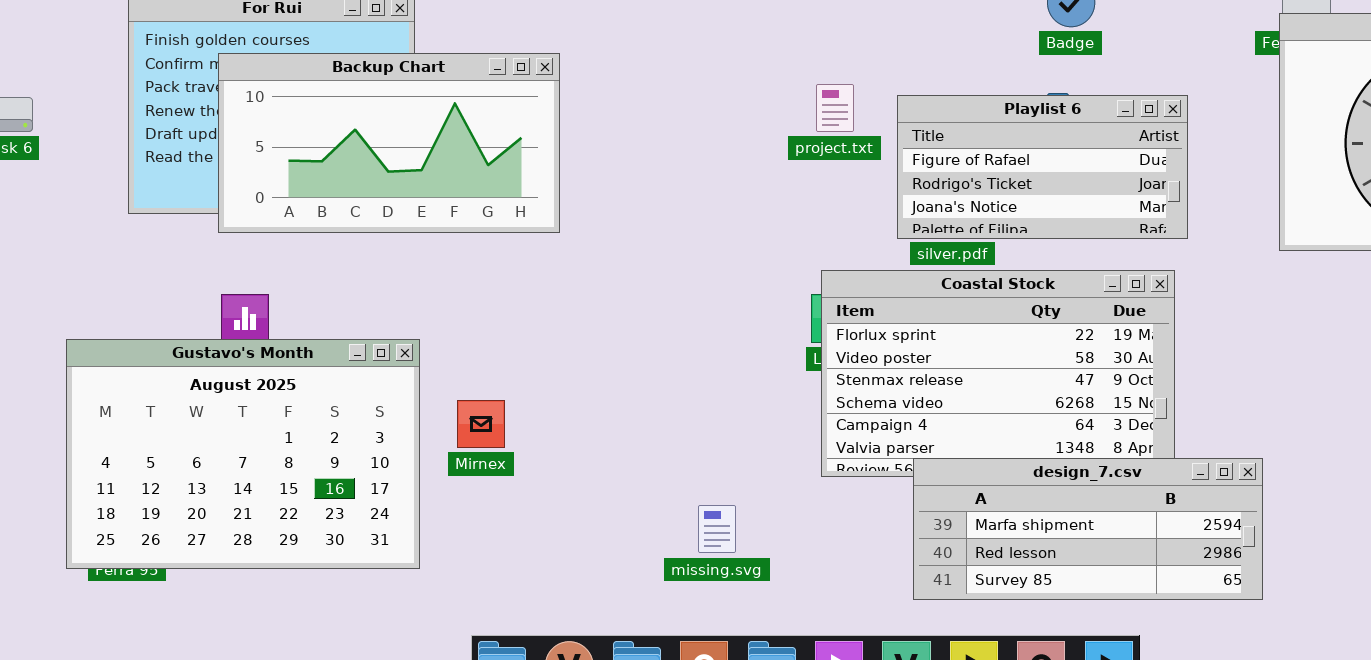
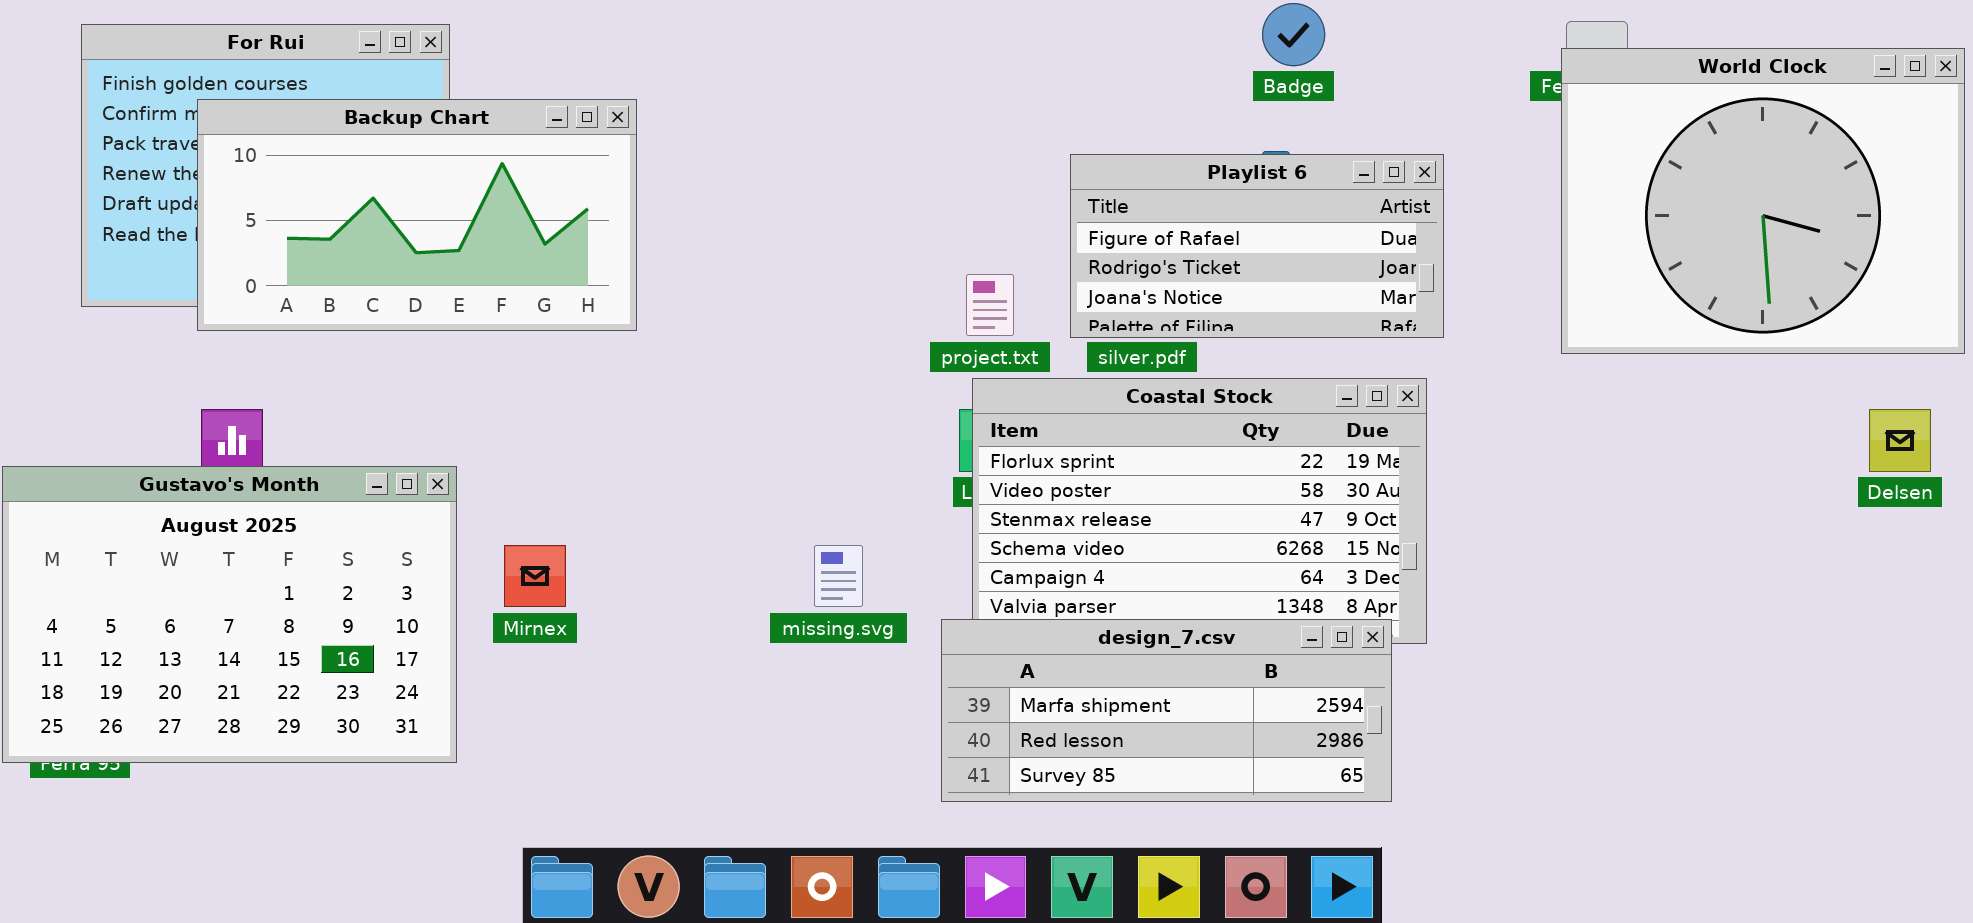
project.txt: [816,84,854,132] -> [966,274,1014,336], moved
design_7.csv: [913,458,1263,600] -> [941,619,1392,802], moved
missing.svg: [698,505,736,553] -> [814,545,863,607], moved

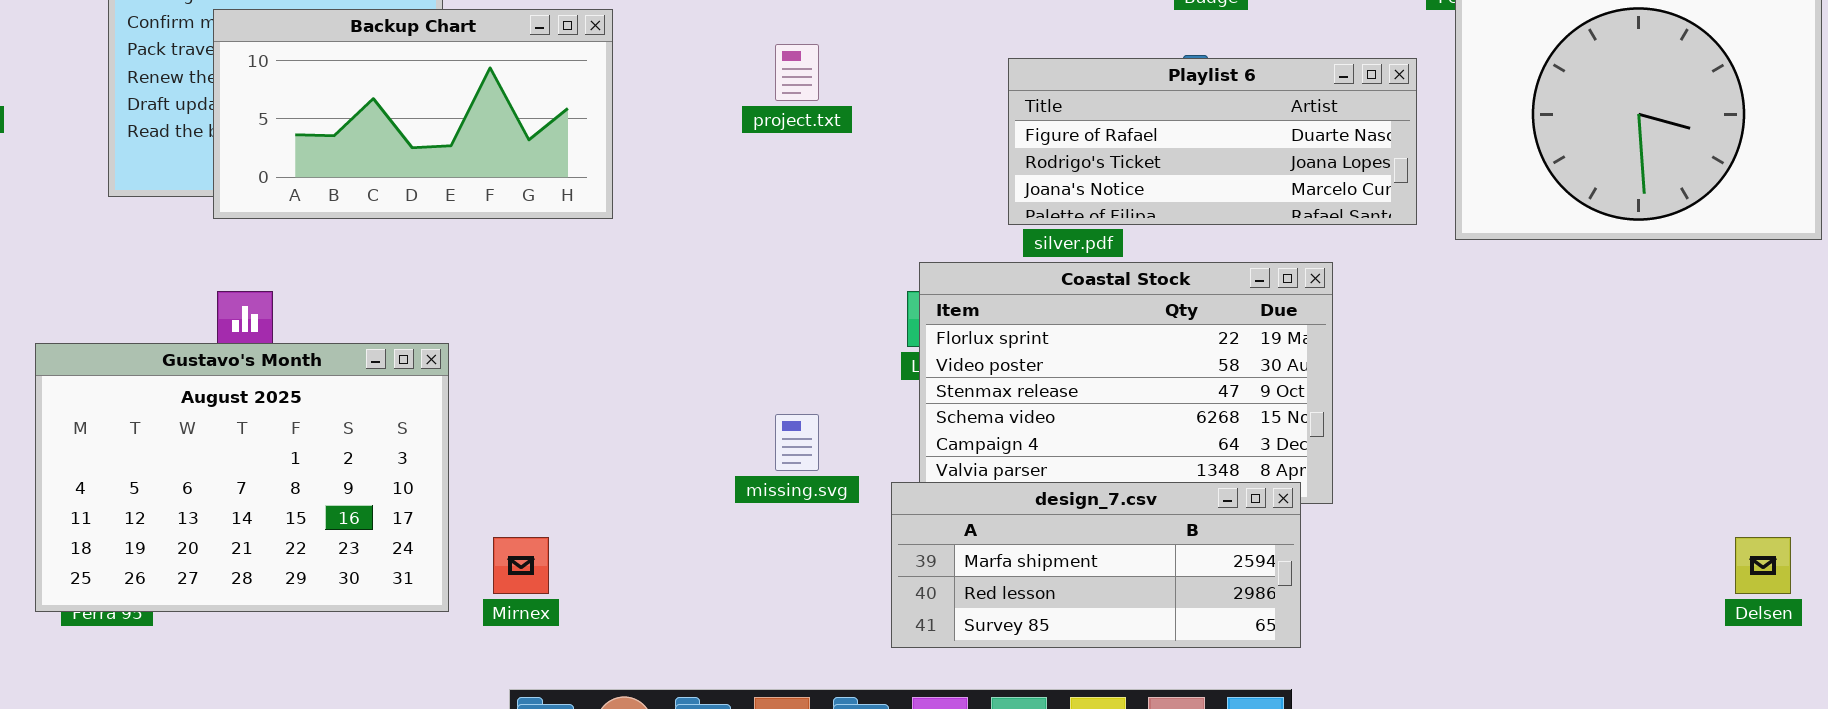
Playlist 6: [1070,154,1444,338] -> [1008,58,1417,225], resized
project.txt: [966,274,1014,336] -> [775,44,819,101], moved
Delsen: [1869,409,1931,472] -> [1735,537,1791,594], moved
Mirnex: [504,545,566,607] -> [493,537,549,594], moved

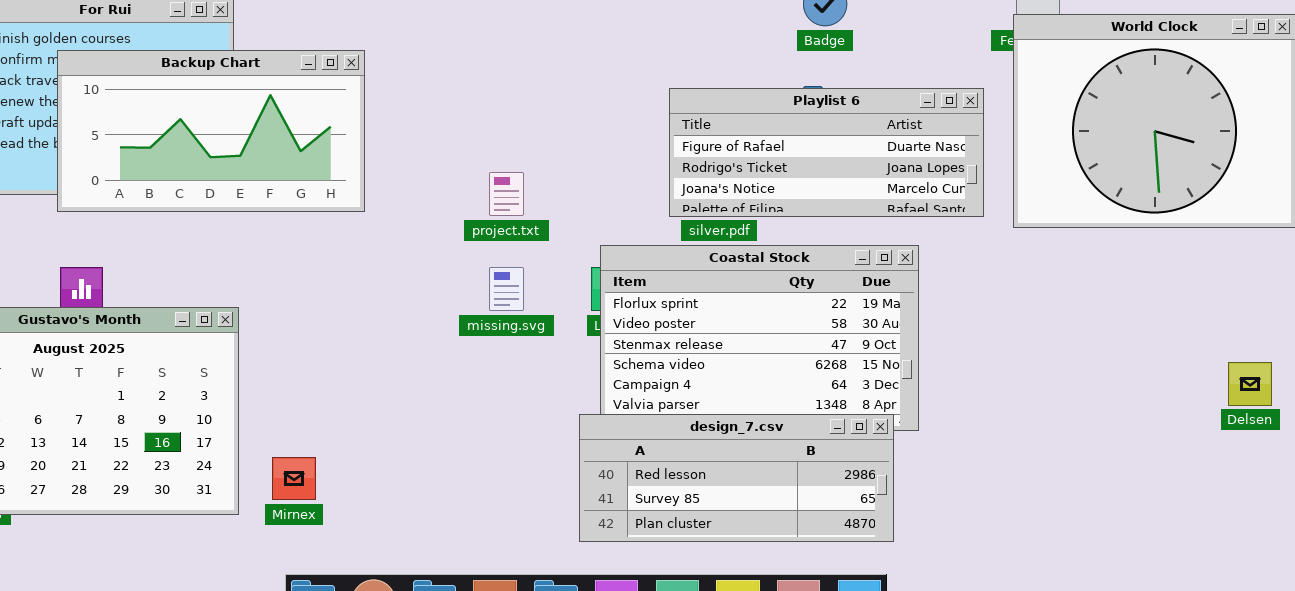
project.txt: [775,44,819,101] -> [489,172,524,216], moved
missing.svg: [775,414,819,471] -> [489,267,524,311], moved
design_7.csv: [891,482,1301,648] -> [579,414,894,542], scrolled down 1 row
Delsen: [1735,537,1791,594] -> [1228,362,1272,406], moved

